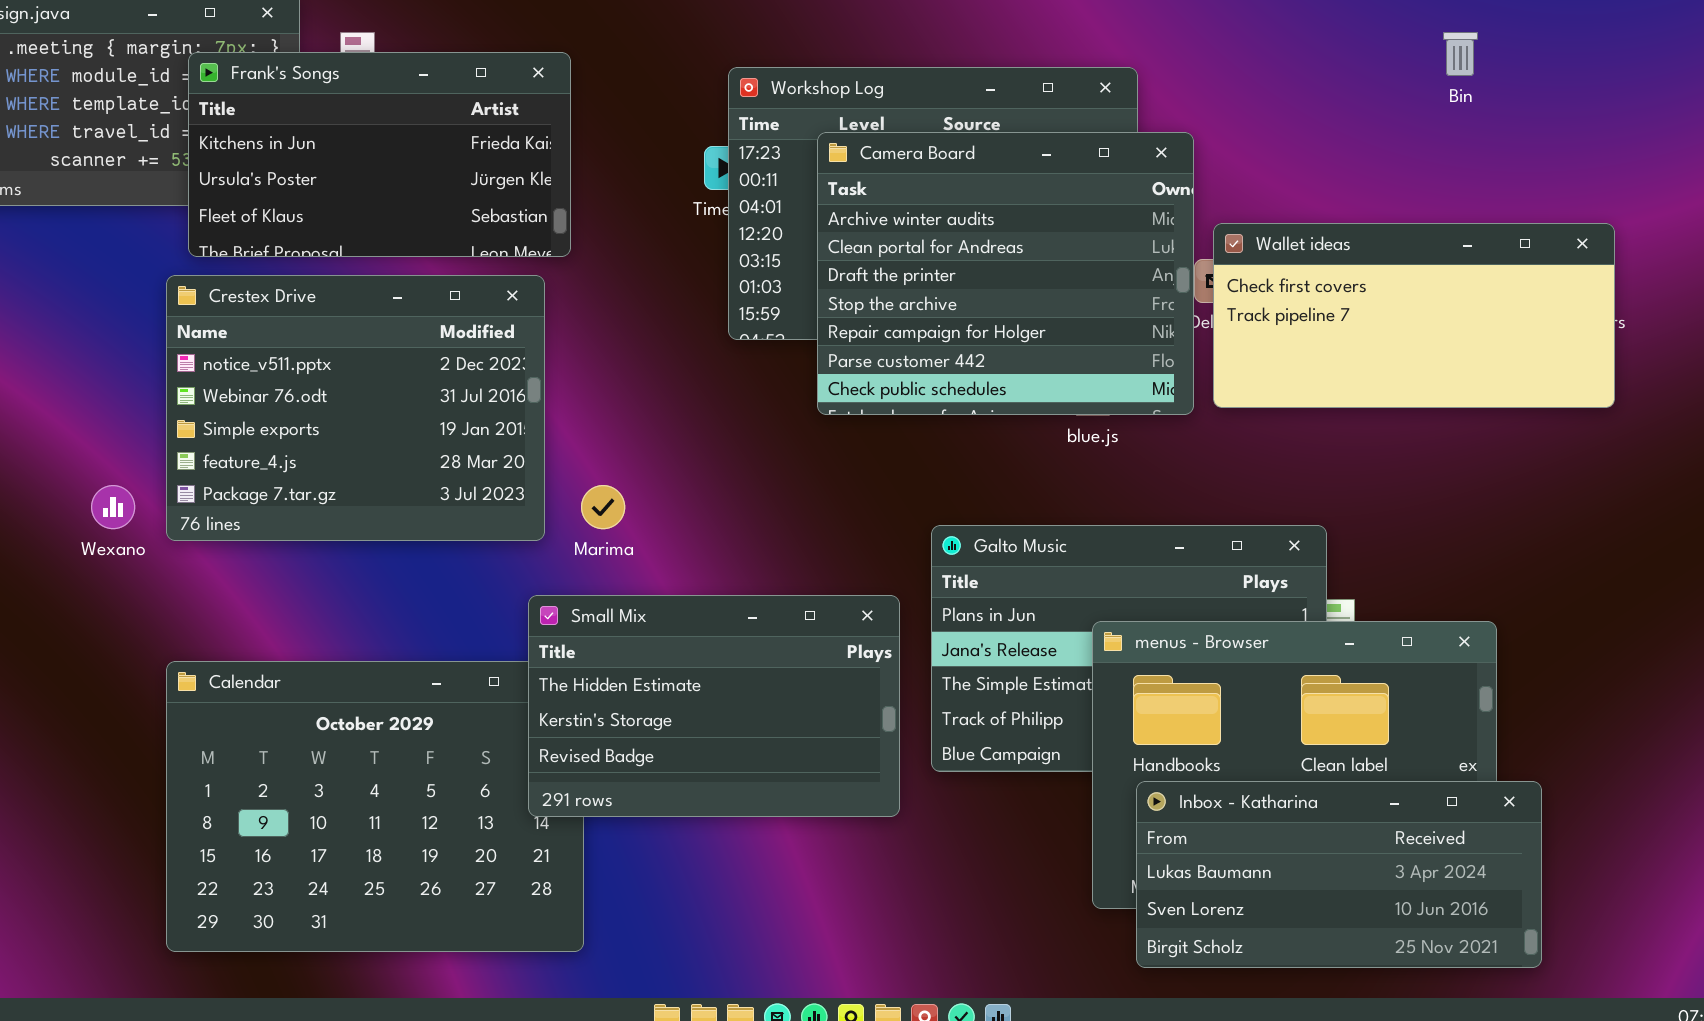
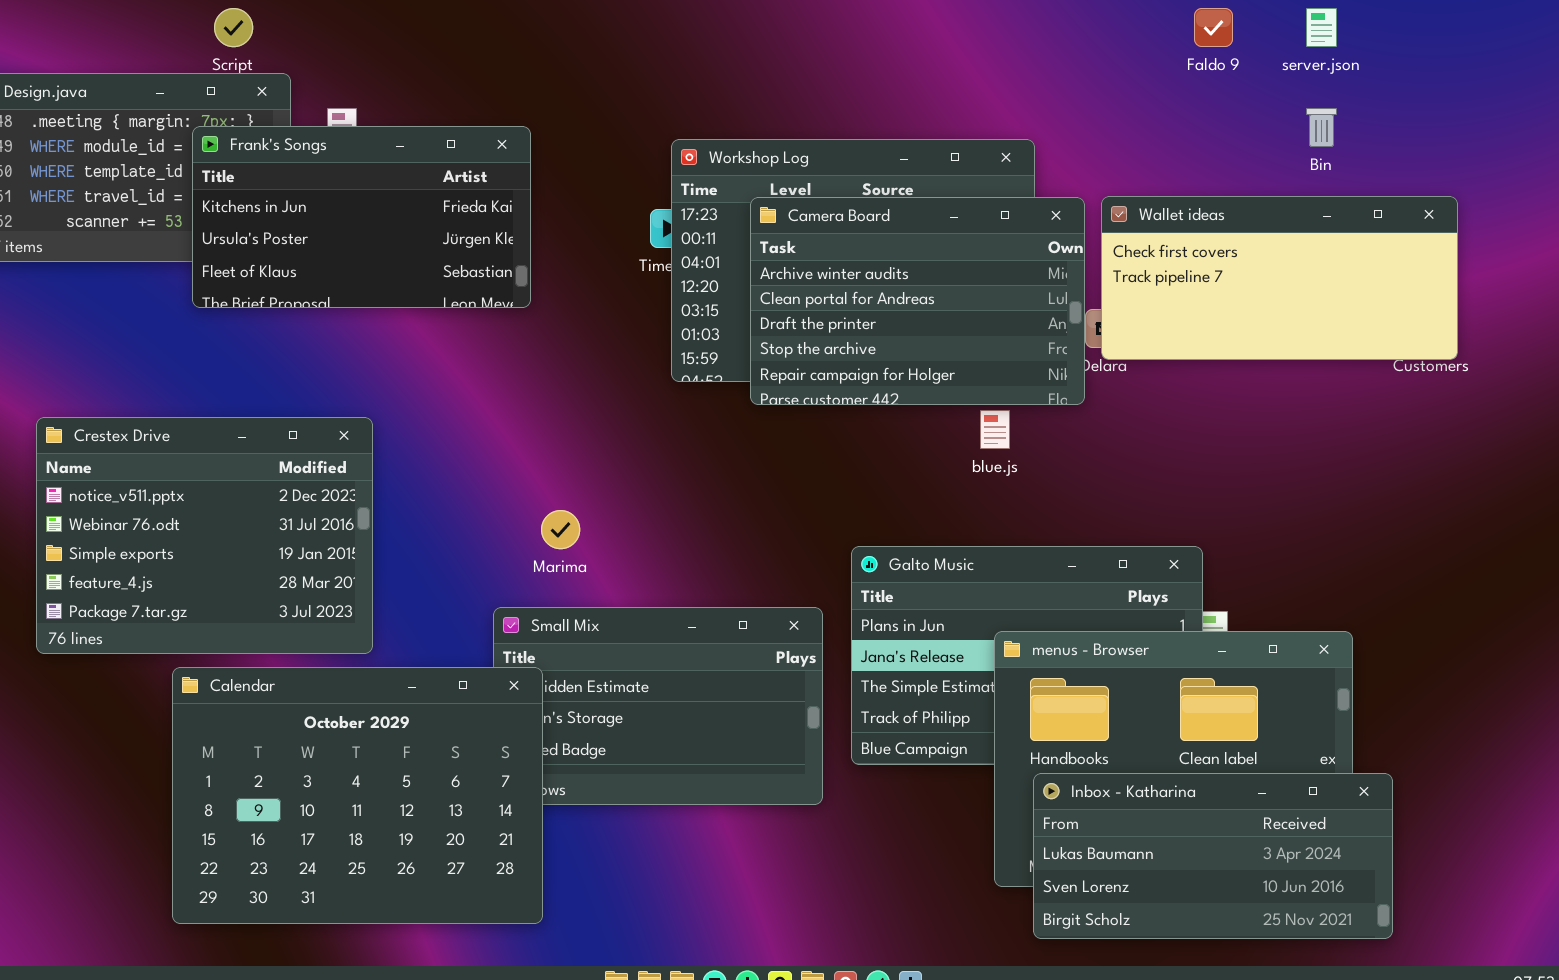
Camera Board: [817,132,1194,415] -> [750,197,1085,405], resized
Wallet ideas: [1213,223,1615,408] -> [1101,196,1458,360], moved
Crestex Drive: [166,275,545,541] -> [36,417,373,654], moved
Calendar: [166,661,584,952] -> [172,667,543,924], raised

